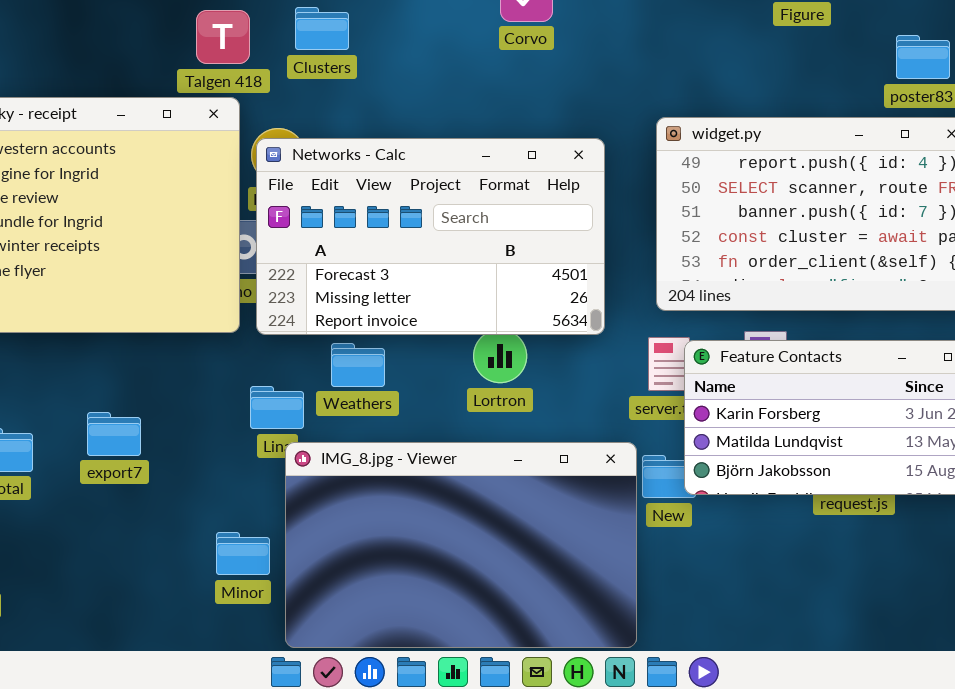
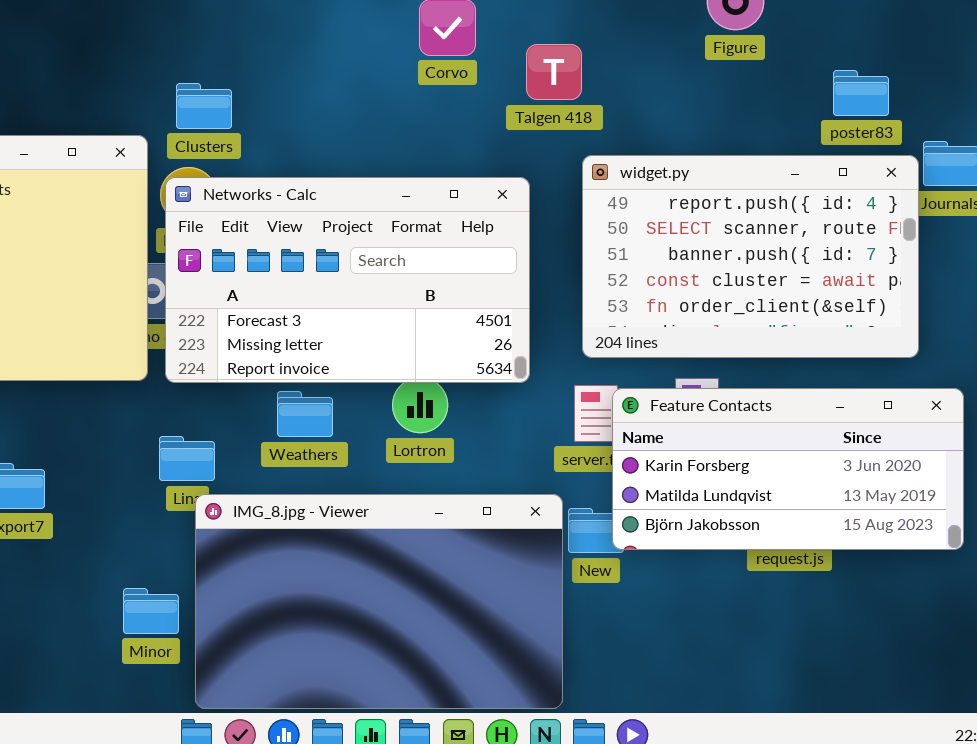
Clusters: [295,7,349,50] -> [176,83,232,129], moved
Talgen 418: [196,10,250,64] -> [526,44,582,100], moved
Weathers: [331,343,385,387] -> [277,391,333,437], moved

